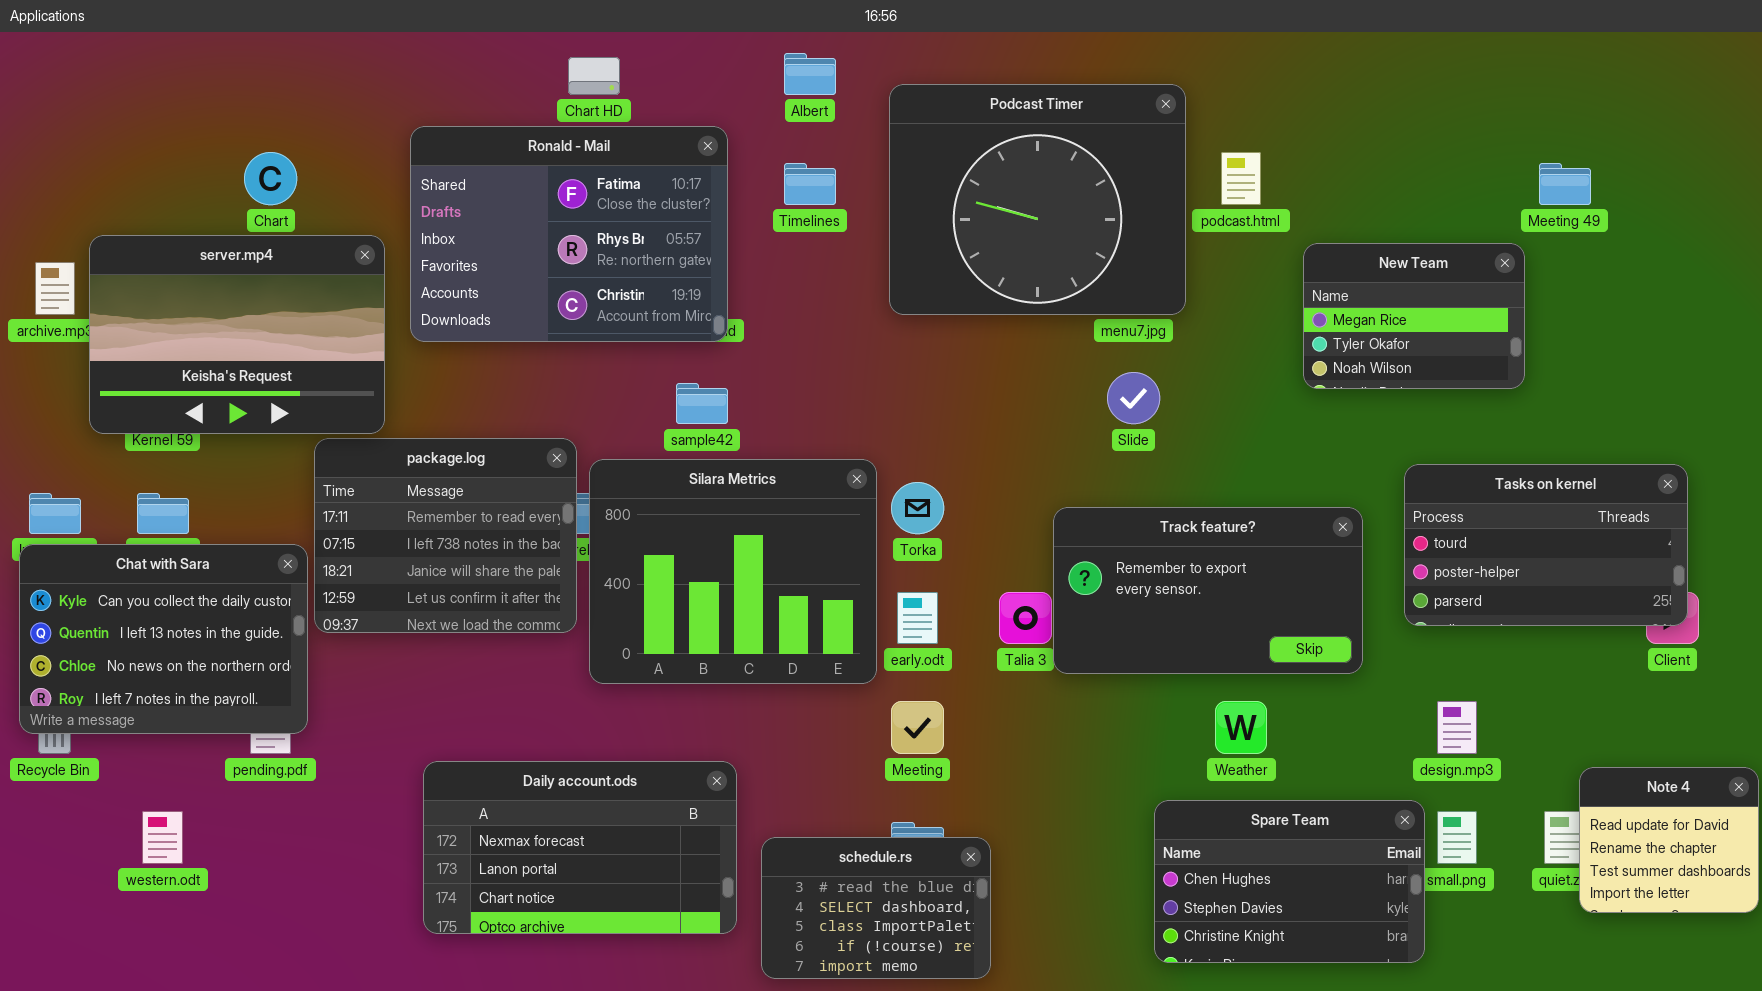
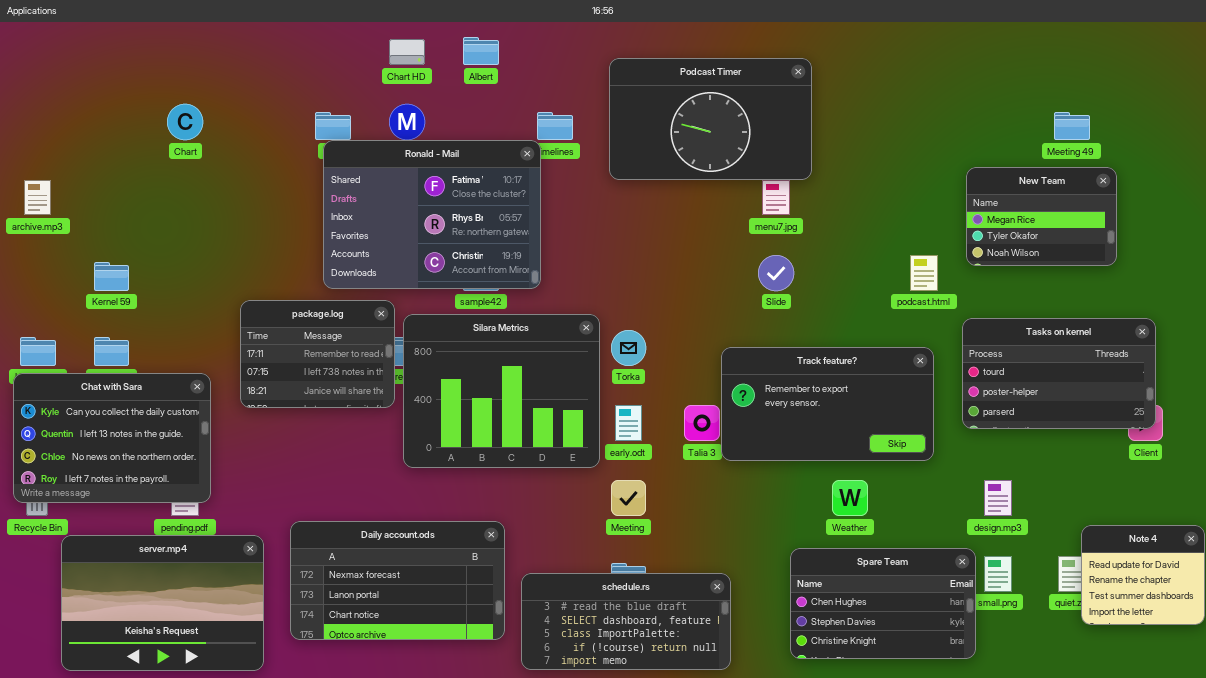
Albert: [784,53,836,95] -> [463,37,499,65], moved
Podcast Timer: [889,84,1186,315] -> [609,58,812,180], resized
Ronald - Mail: [410,126,728,342] -> [323,140,541,289], moved
podcast.html: [1221,152,1261,205] -> [910,255,938,291], moved
server.mp4: [89,235,385,434] -> [61,535,264,671], moved
New Team: [1303,243,1525,389] -> [966,167,1117,266], moved
package.log: [314,438,577,633] -> [240,300,395,408], resized
schedule.rs: [761,837,991,979] -> [521,573,731,670], resized

